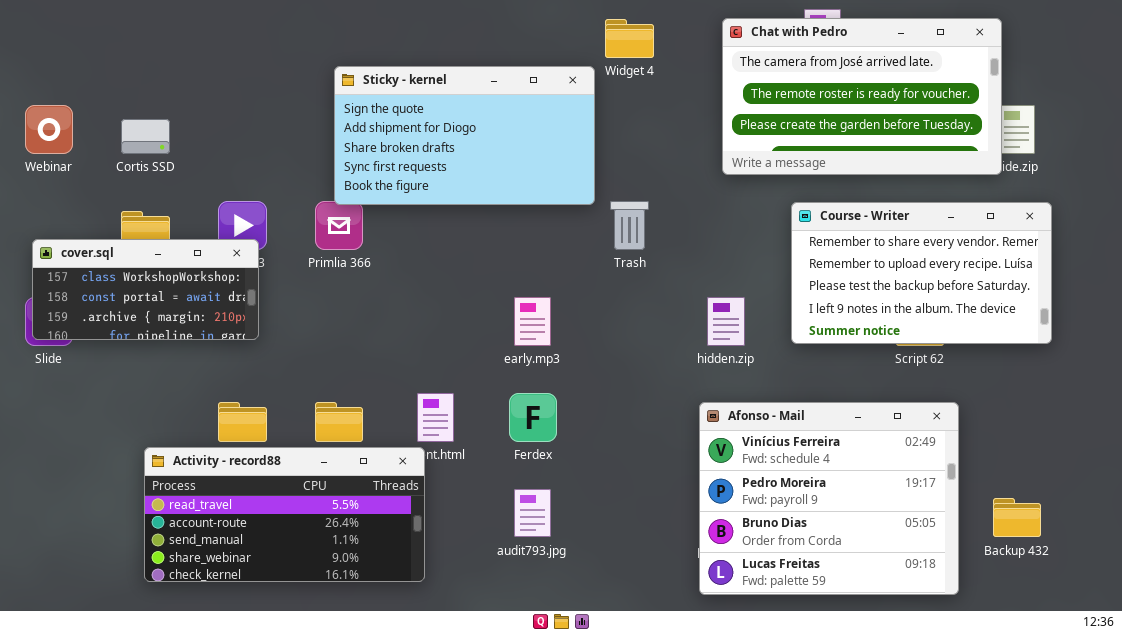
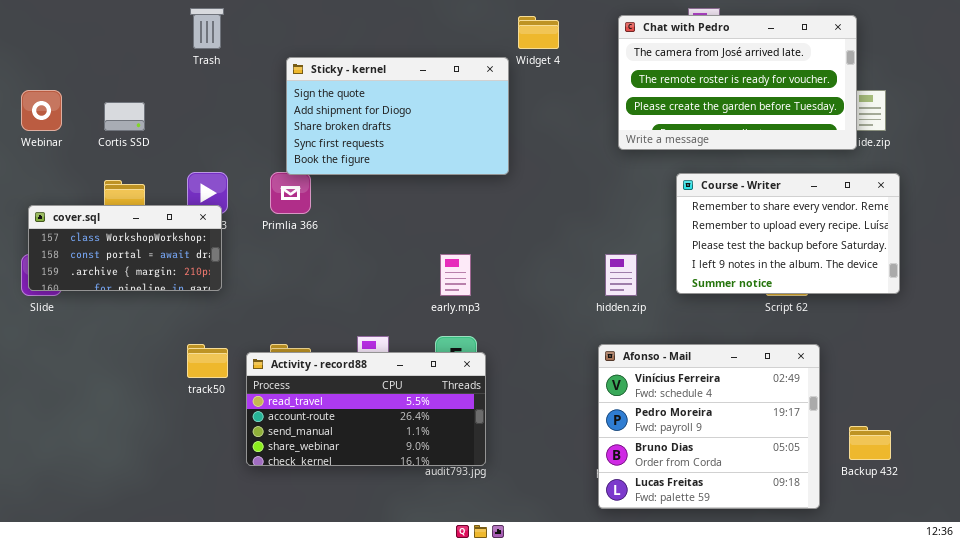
Trash: [610,201,649,250] -> [190,8,224,49], moved
Activity - record88: [144,447,425,582] -> [246,352,486,466], moved

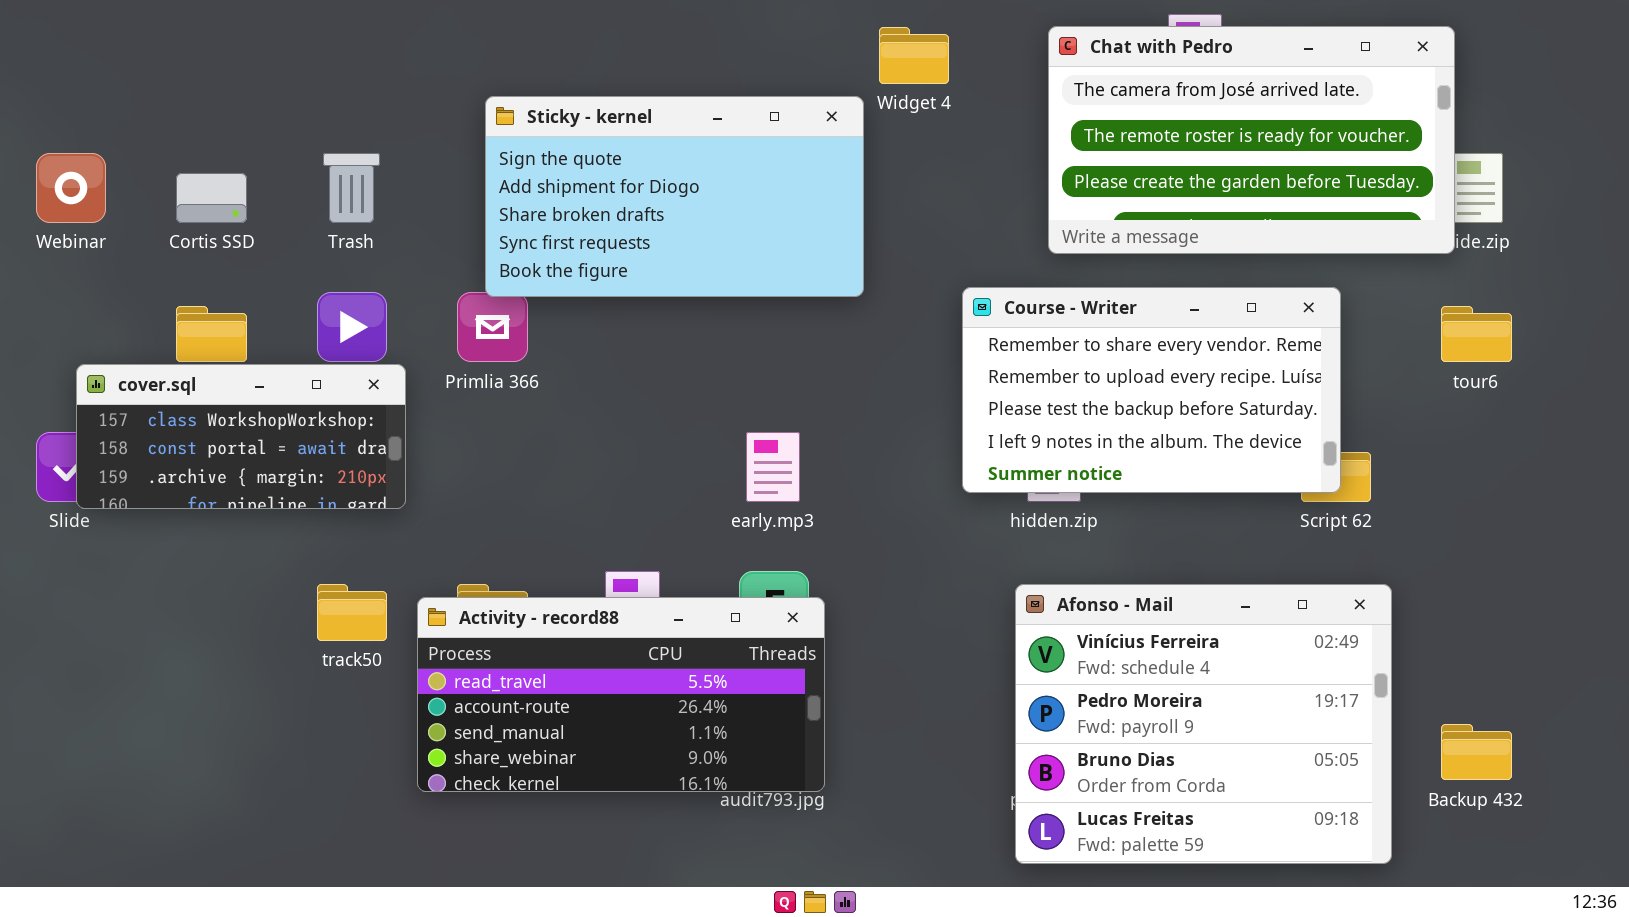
Trash: [190,8,224,49] -> [323,153,380,223], moved
Course - Writer: [676,173,900,294] -> [962,287,1341,493], moved
cover.sql: [28,205,222,291] -> [76,364,406,509], moved

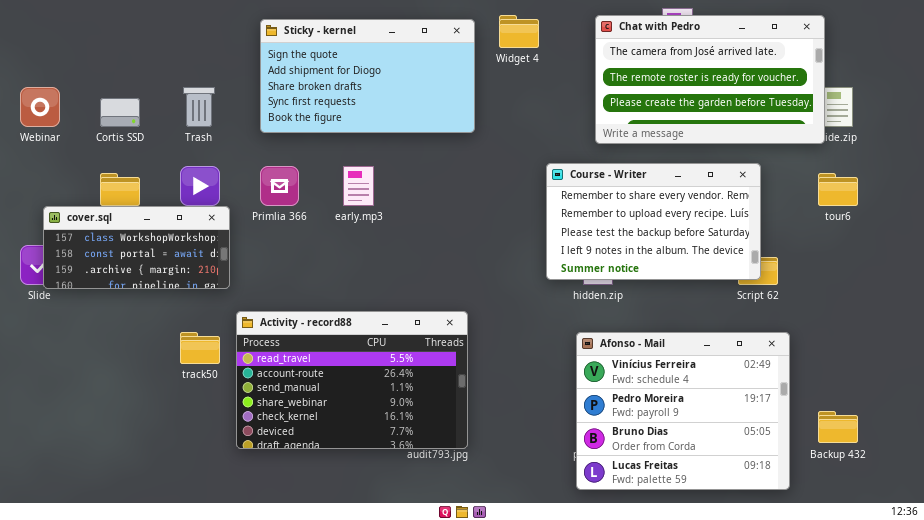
Sticky - kernel: [485,96,864,297] -> [260,19,475,133], moved
early.mp3: [746,432,800,502] -> [343,166,374,206], moved
Activity - record88: [417,597,825,792] -> [236,311,468,449], resized

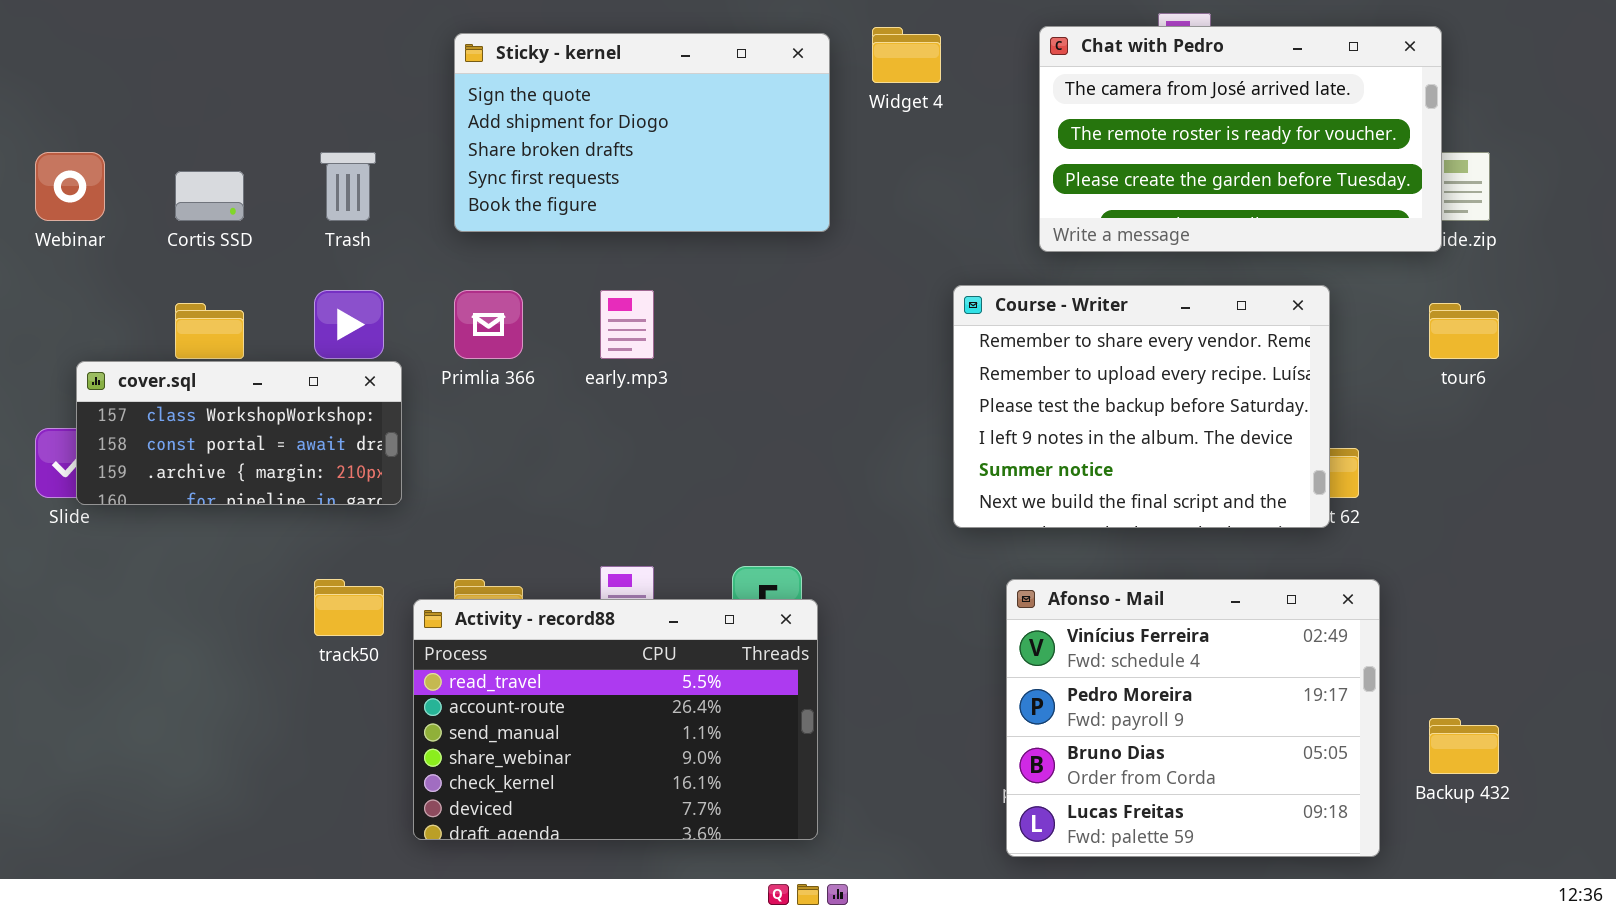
Course - Writer: [546,163,761,280] -> [953,285,1330,528], resized
Activity - record88: [236,311,468,449] -> [413,599,818,840], moved

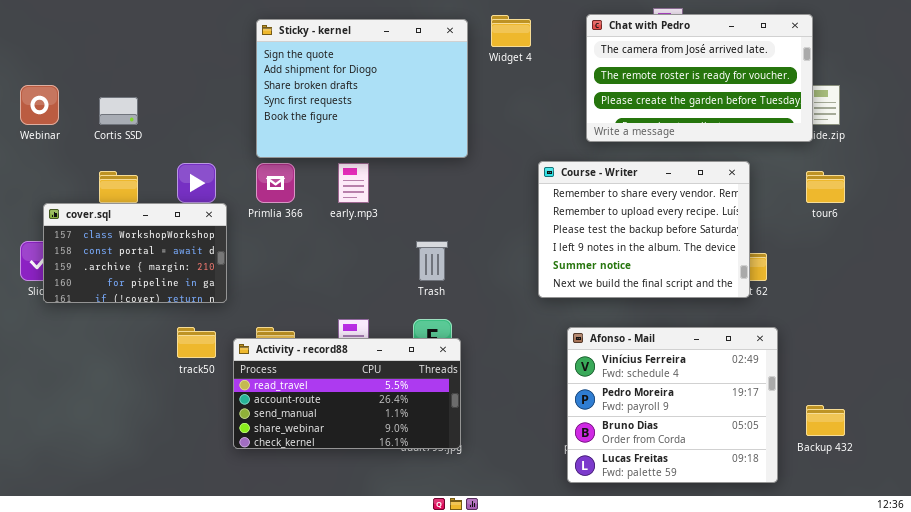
Sticky - kernel: [454,33,830,232] -> [256,19,468,158], resized
Trash: [320,152,376,221] -> [416,241,448,281], moved
cover.sql: [76,361,402,505] -> [43,203,227,303], resized
Activity - record88: [413,599,818,840] -> [233,338,461,449], resized

